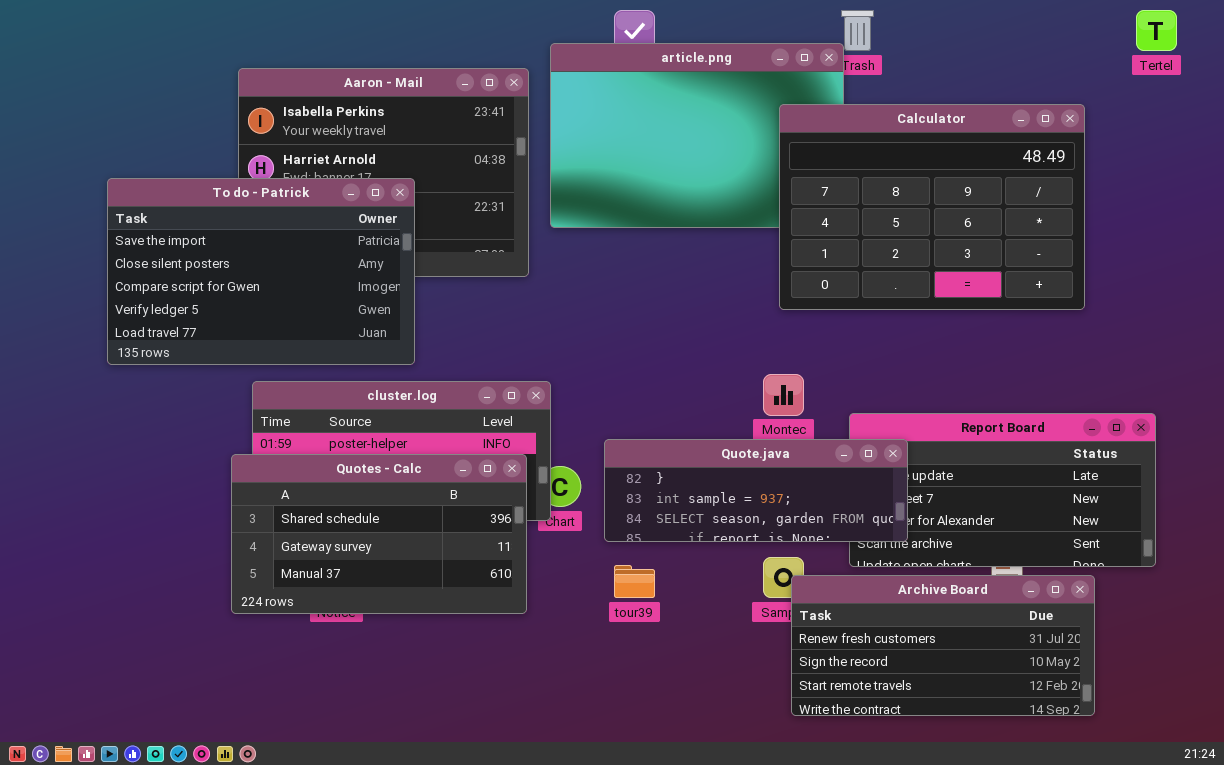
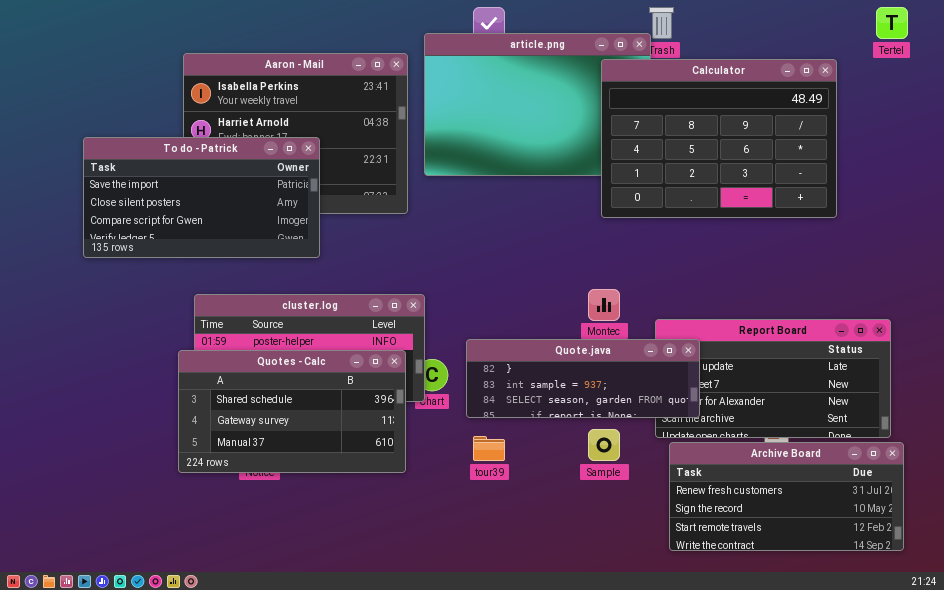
Calculator: [779,104,1085,310] -> [601,59,837,218], moved
To do - Patrick: [107,178,415,365] -> [83,137,320,258], resized
Archive Board: [791,575,1095,716] -> [669,442,904,551], moved

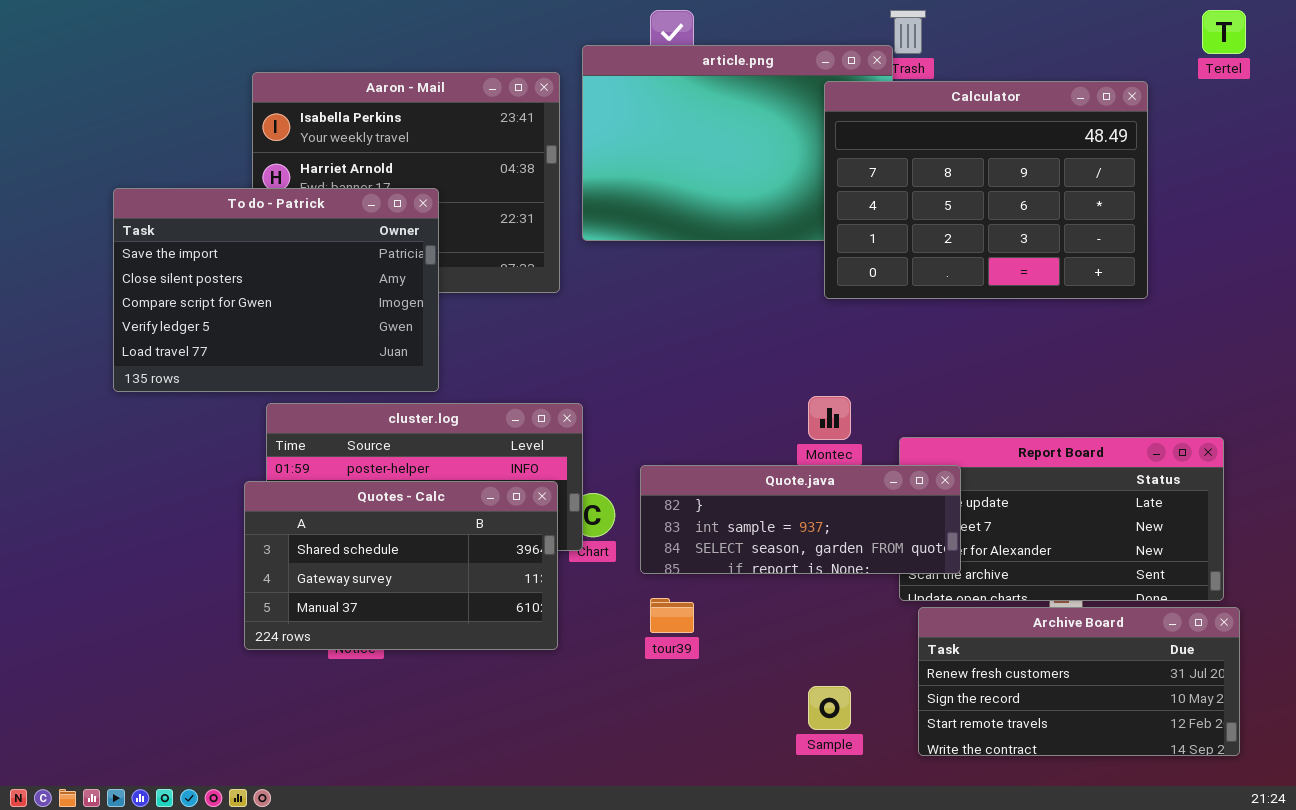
To do - Patrick: [83,137,320,258] -> [113,188,439,392], resized
Sample: [588,429,620,461] -> [808,686,851,730], moved

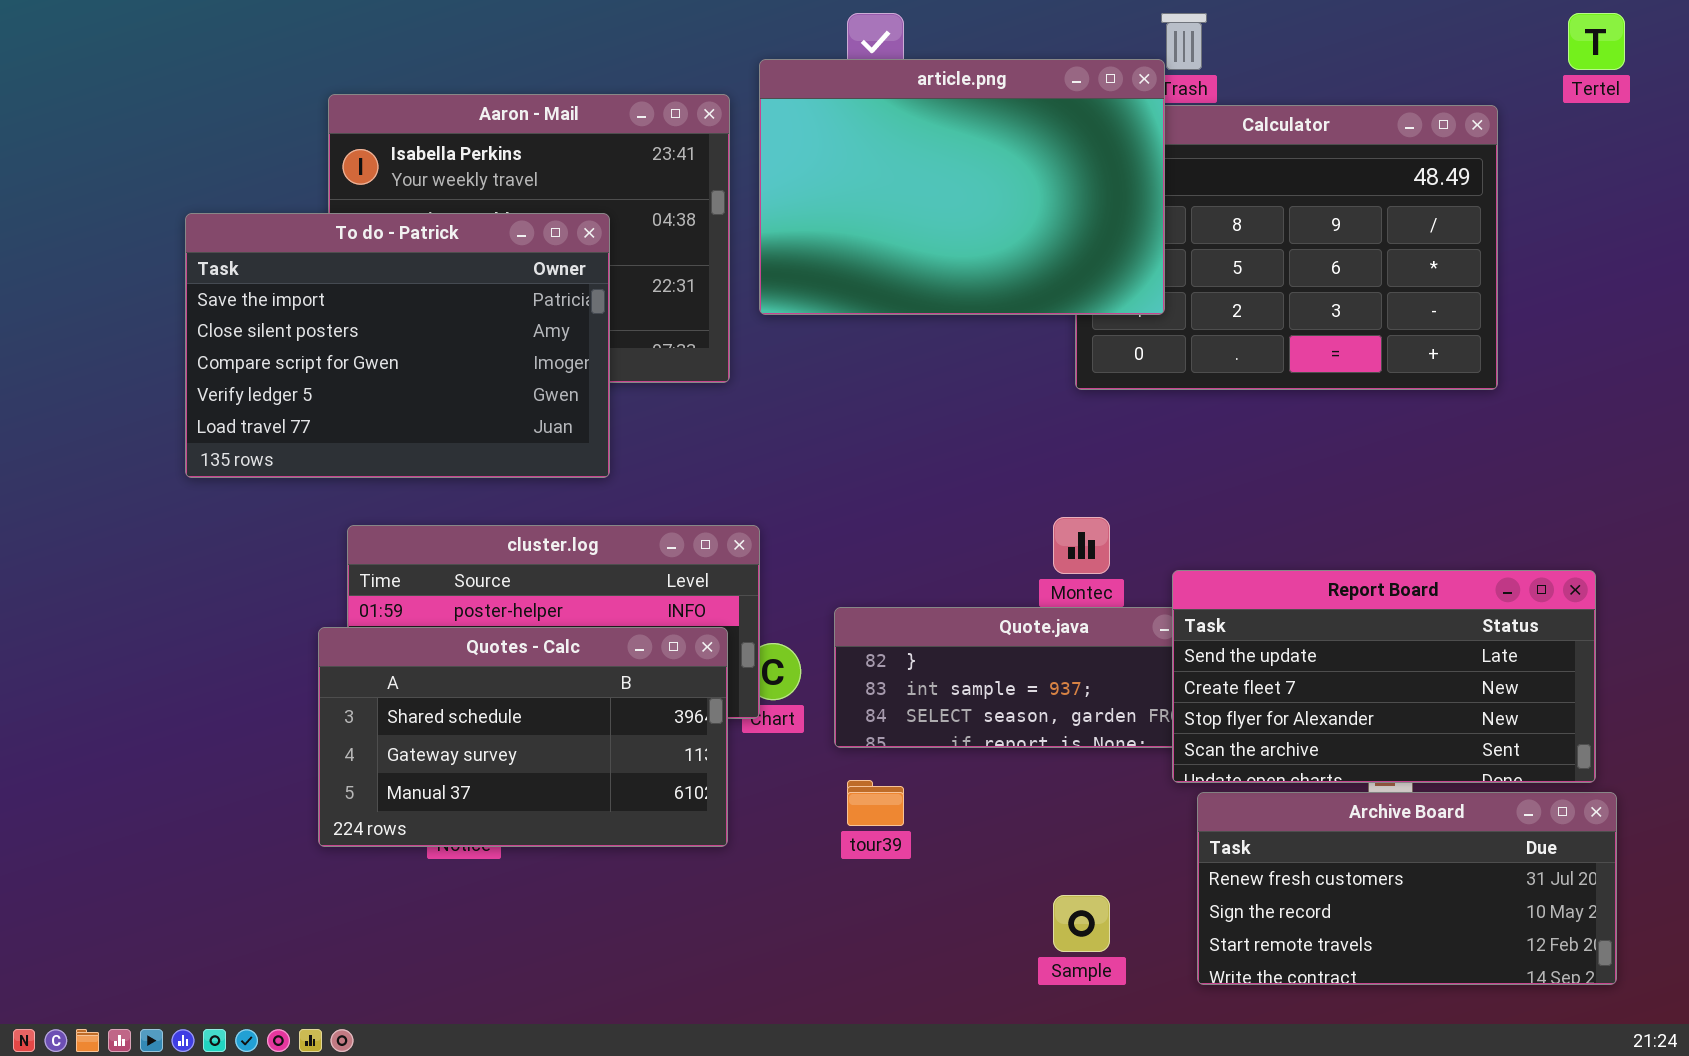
article.png: [582,45,893,241] -> [759,59,1165,315], raised
To do - Patrick: [113,188,439,392] -> [185,213,610,478], moved
Report Board: [899,437,1224,601] -> [1172,570,1596,783], raised

